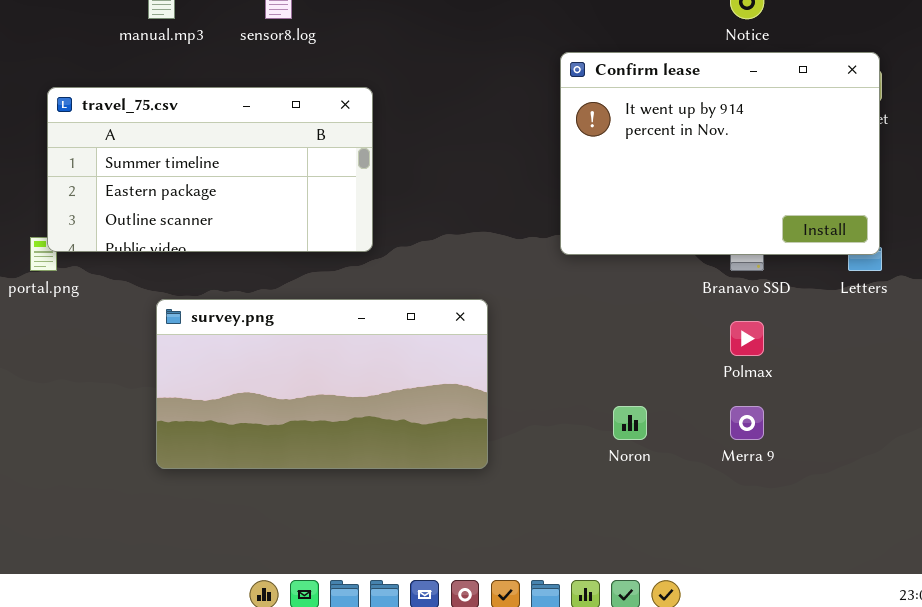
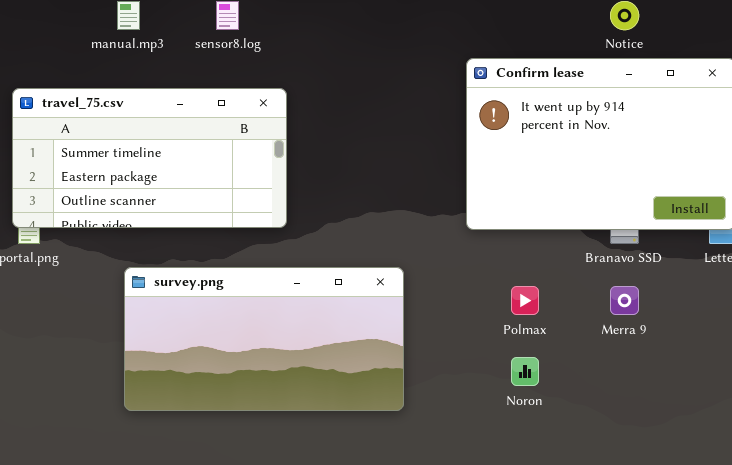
travel_75.csv: [47,87,373,252] -> [12,88,287,228], moved
Polmax: [730,321,764,356] -> [511,286,539,315], moved
Merra 9: [730,406,764,440] -> [610,286,639,315], moved

